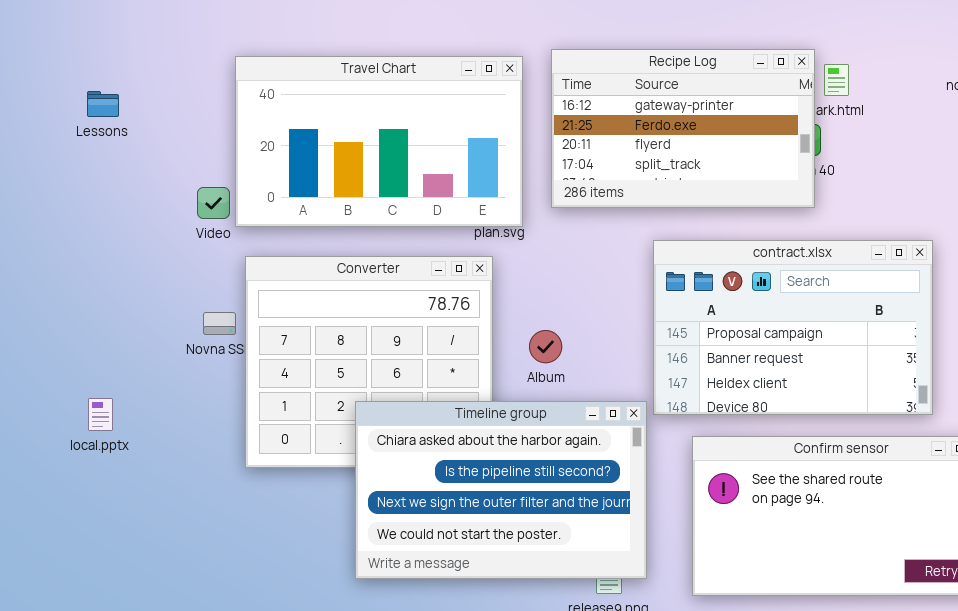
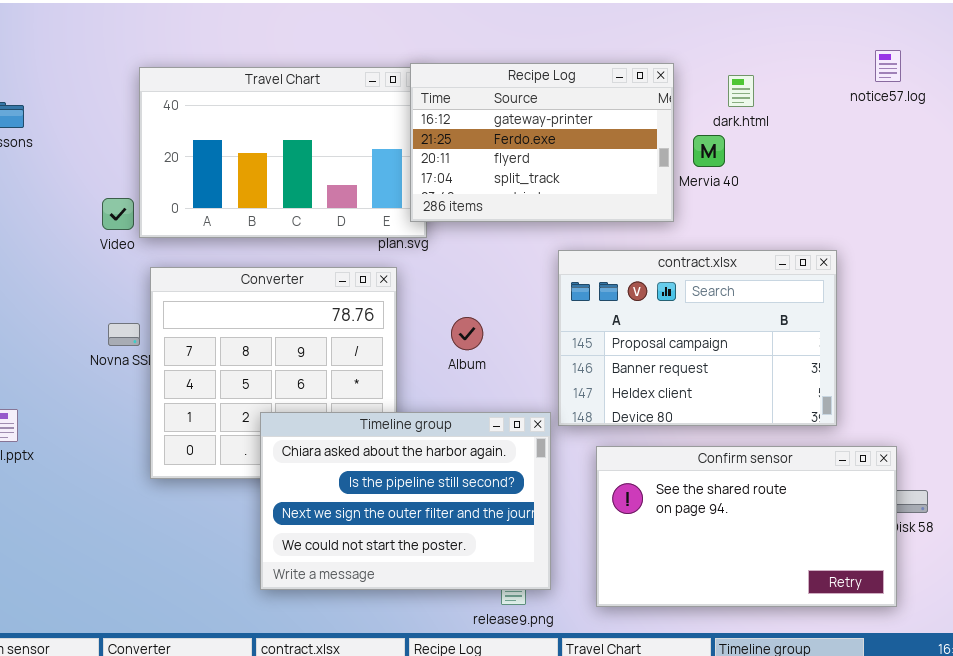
Recipe Log: [551,49,815,208] -> [410,63,674,222], moved
Album: [529,330,562,363] -> [451,317,483,350], moved

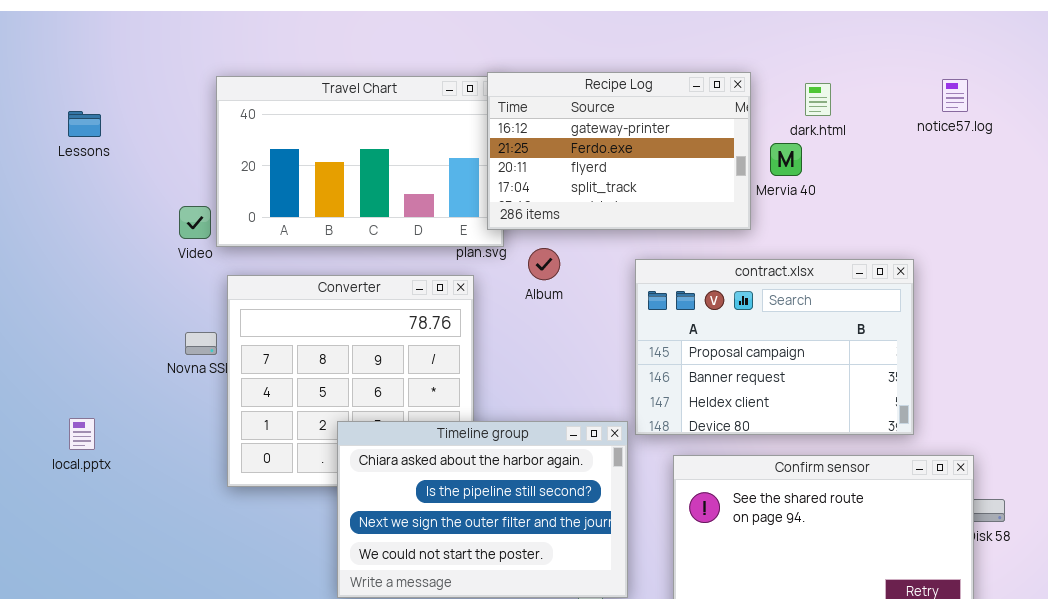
notice57.log: [875,50,901,82] -> [942,79,968,112], moved
Album: [451,317,483,350] -> [528,248,560,280], moved

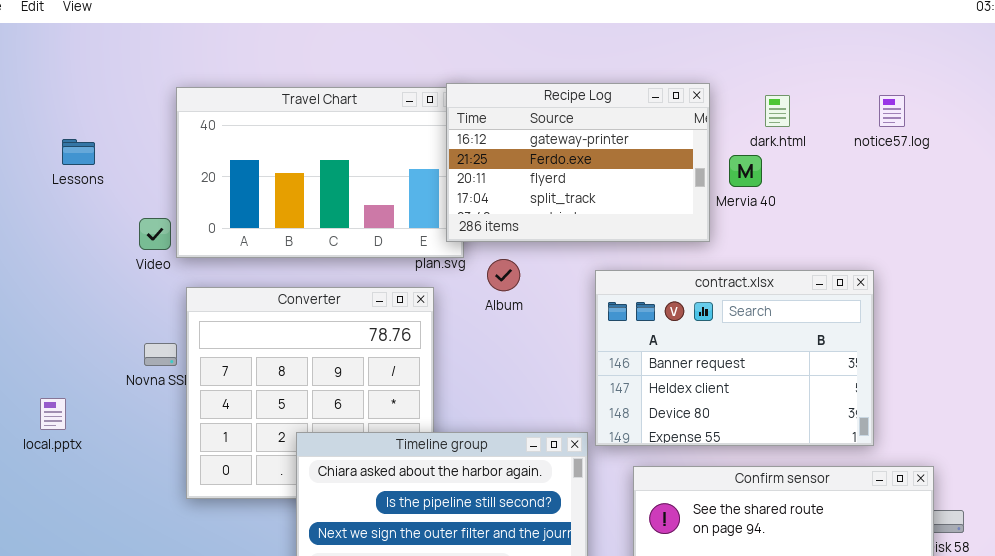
notice57.log: [942,79,968,112] -> [879,95,905,127], moved
Lessons: [68,111,101,137] -> [62,139,95,165], moved
contract.xlsx: [635,259,914,435] -> [595,270,874,446], scrolled down 1 row
local.pptx: [69,418,95,450] -> [40,398,66,430], moved

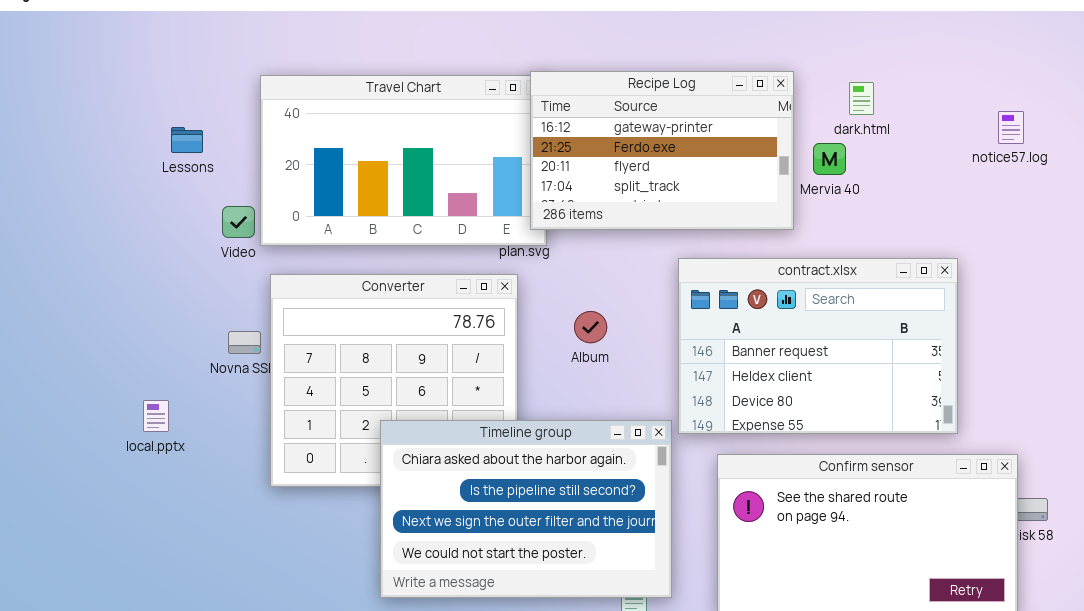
notice57.log: [879,95,905,127] -> [998,111,1024,144], moved
Lessons: [62,139,95,165] -> [171,127,203,153], moved
Album: [487,259,520,291] -> [574,311,607,343], moved
local.pptx: [40,398,66,430] -> [143,400,169,432], moved

